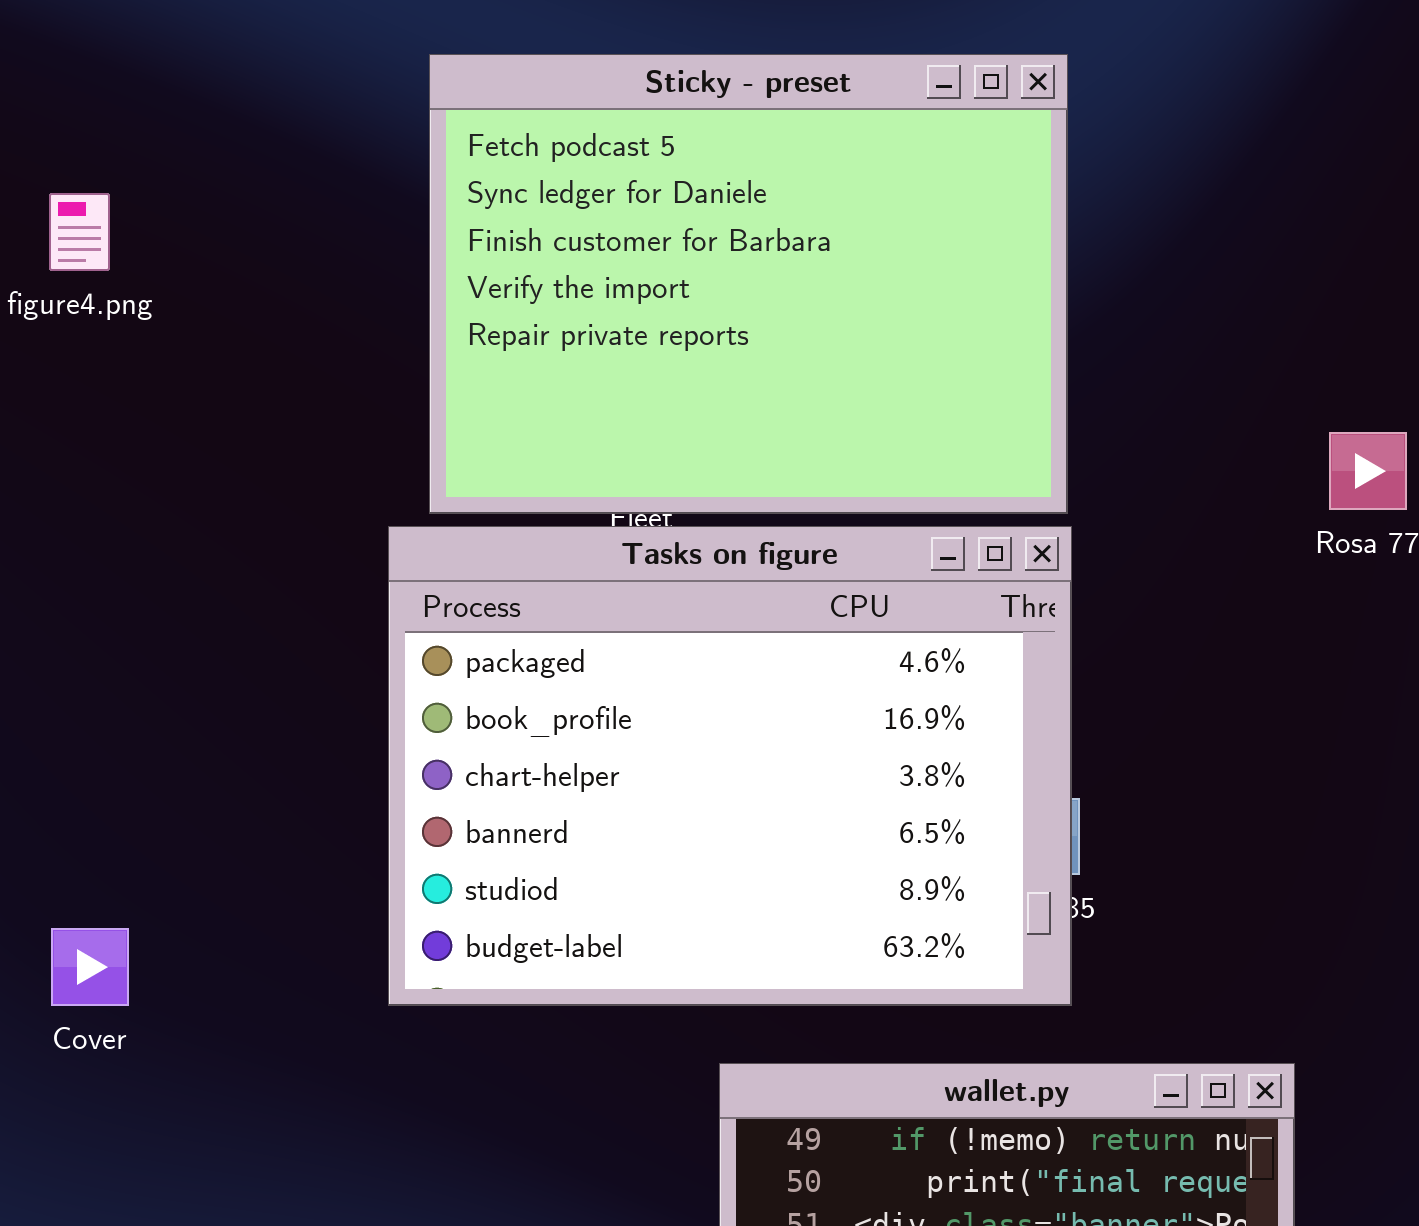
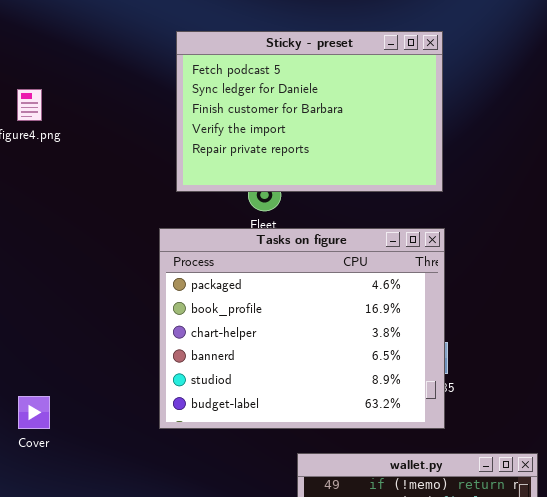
Sticky - preset: [429,54,1068,514] -> [176,31,443,192], resized

